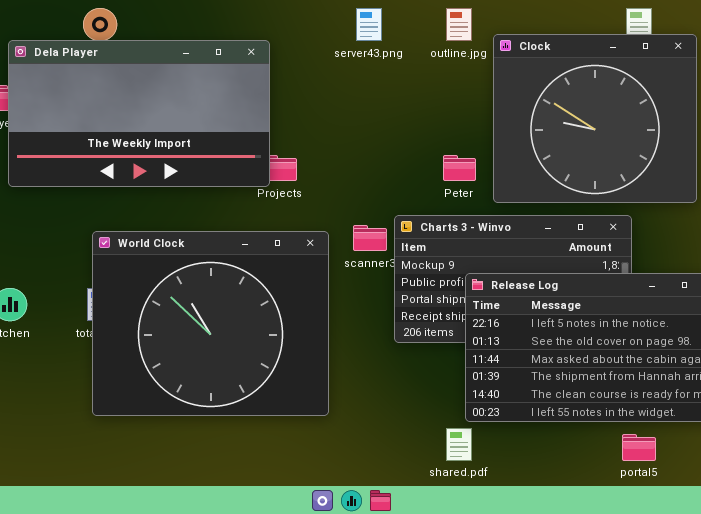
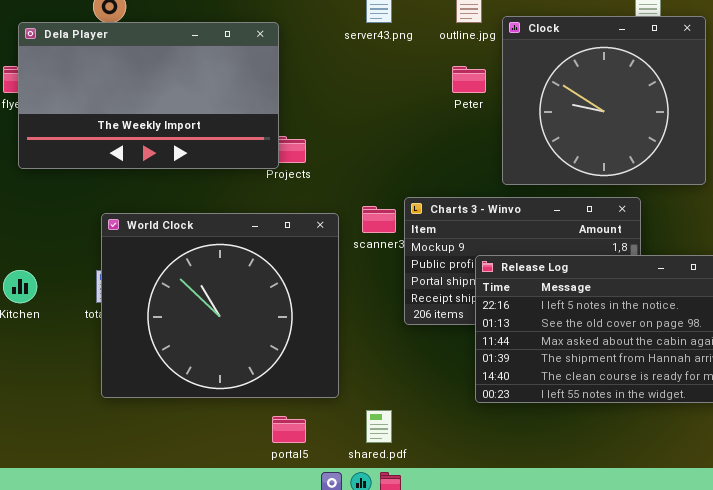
Peter: [443,155,476,181] -> [452,66,486,93], moved
shared.pdf: [446,428,472,461] -> [366,410,392,443], moved
portal5: [622,434,656,461] -> [272,416,306,443], moved

